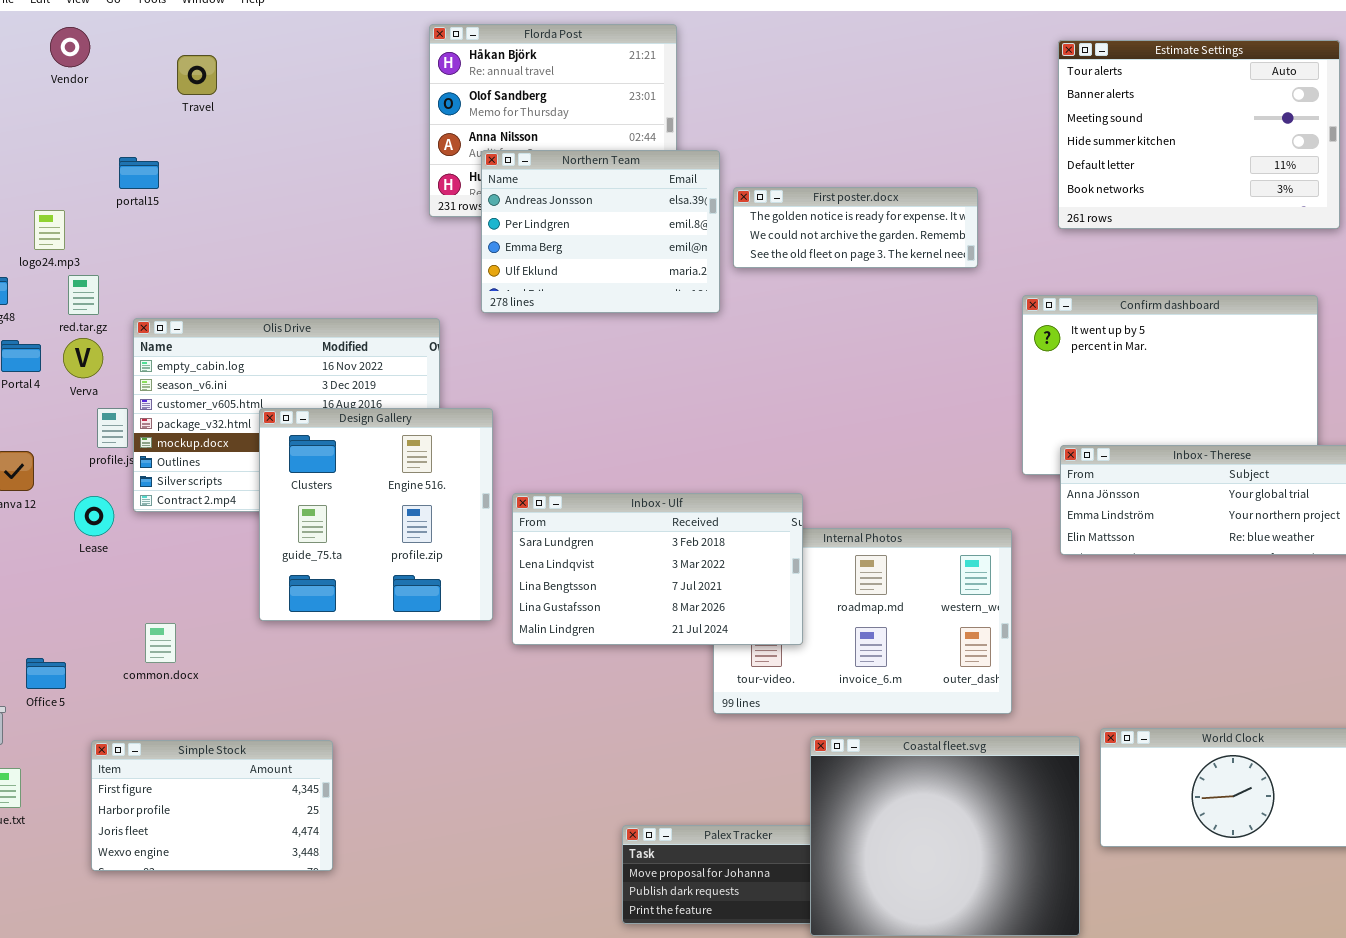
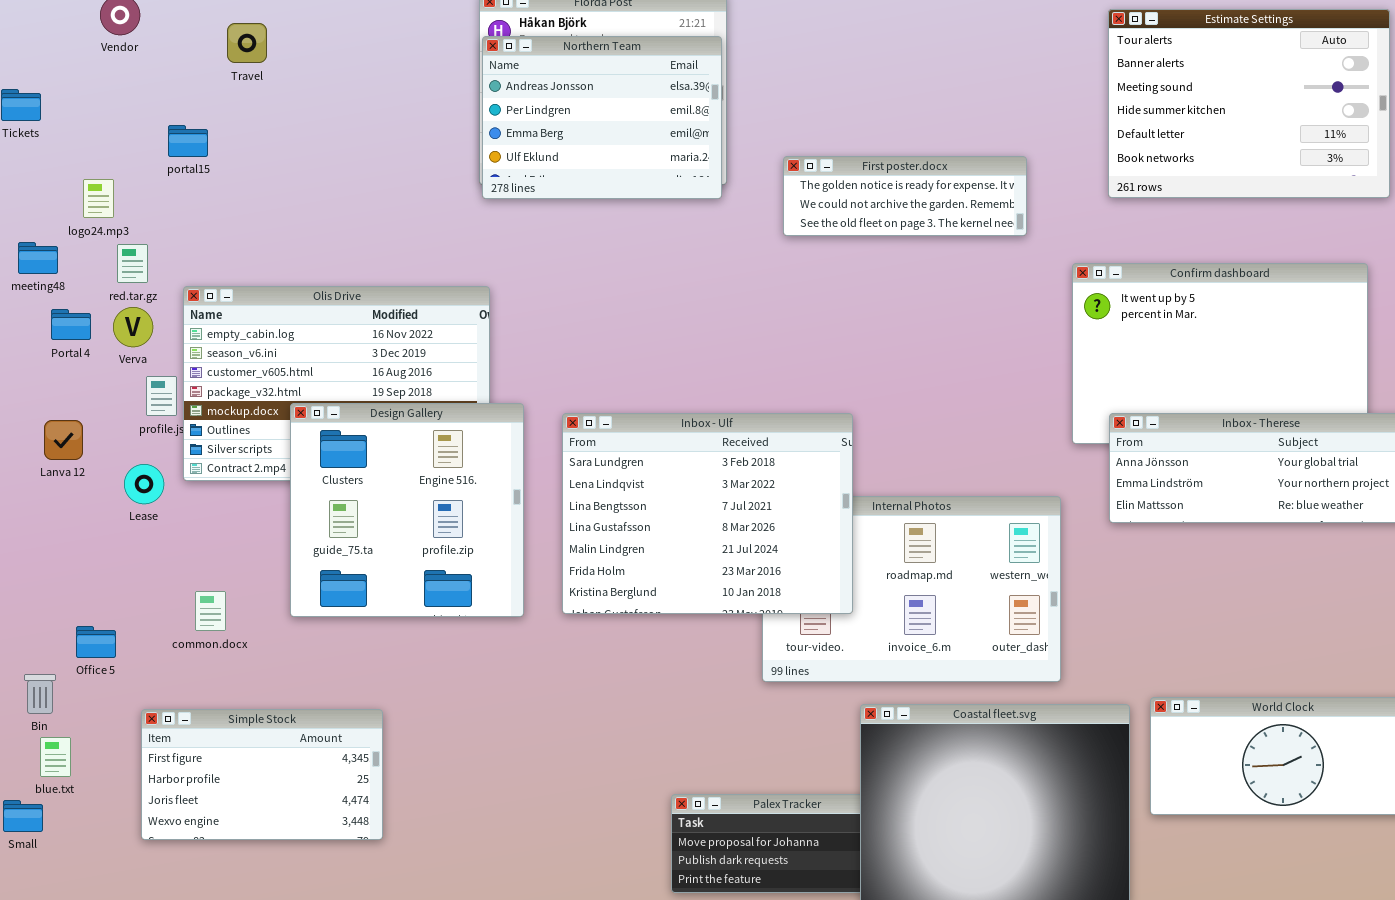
Northern Team: [481,150,720,313] -> [482,36,722,199], moved
Design Gallery: [259,408,493,621] -> [290,403,524,617], moved
Inbox - Ulf: [512,493,803,645] -> [562,413,853,614], resized

